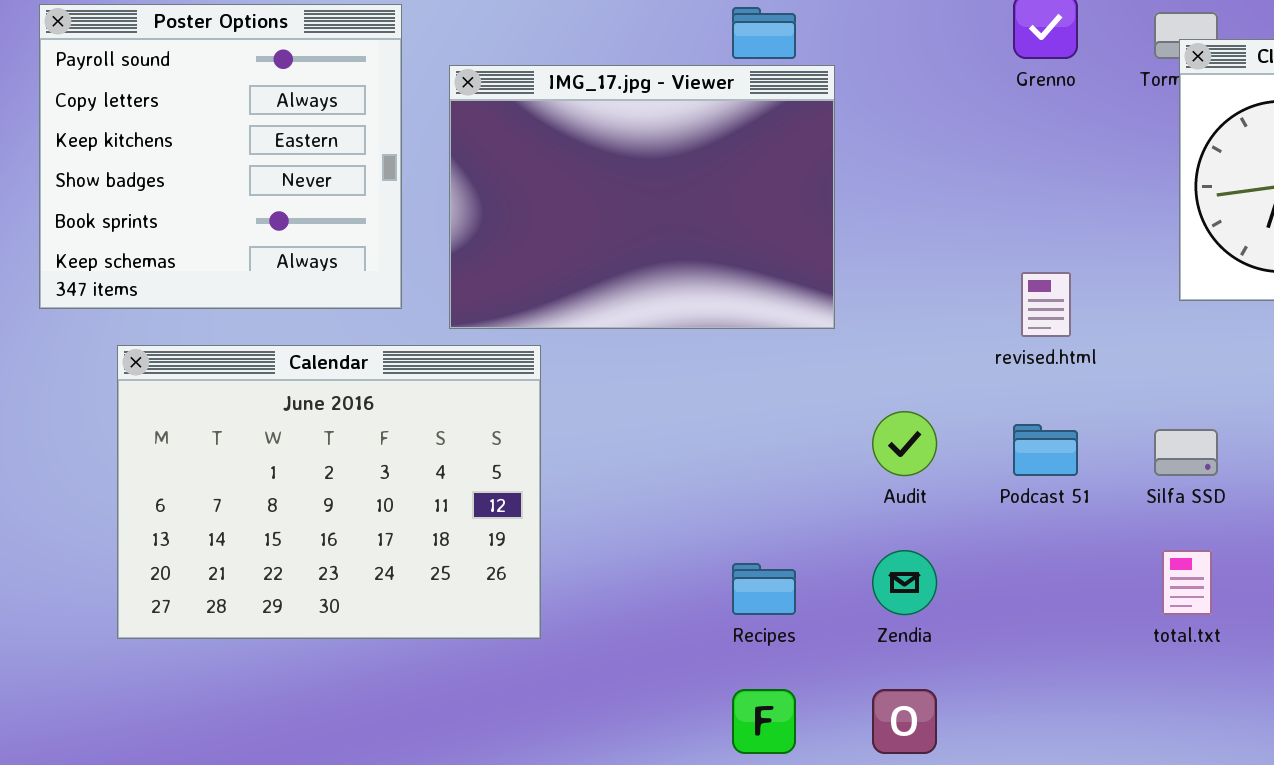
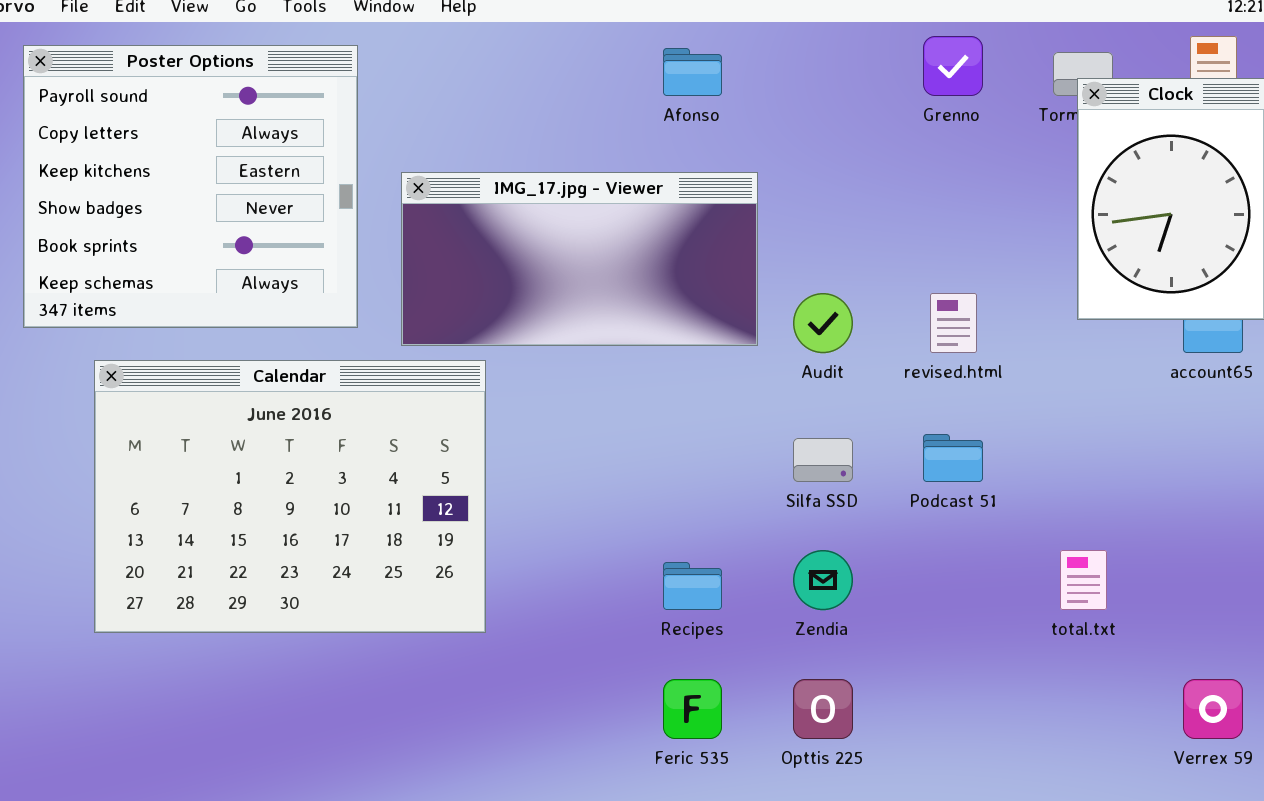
IMG_17.jpg - Viewer: [449,65,835,329] -> [401,172,758,346], resized
Audit: [872,411,937,476] -> [793,293,853,353], moved
Silfa SSD: [1154,429,1218,476] -> [793,438,853,482], moved

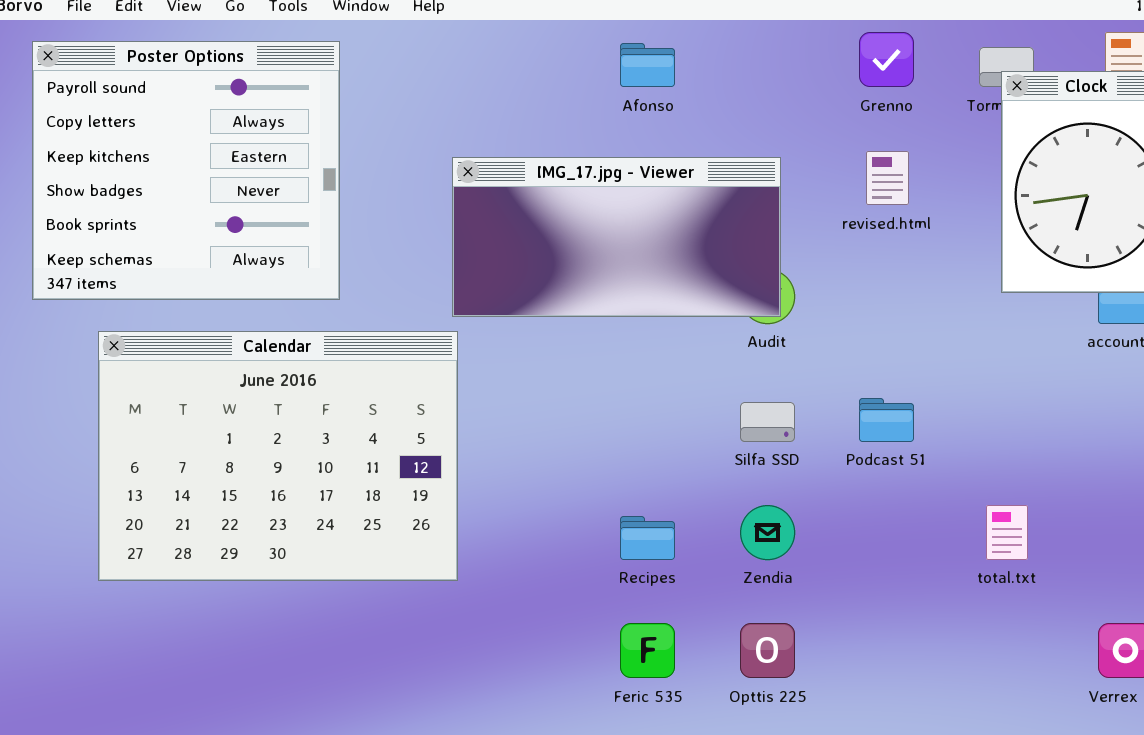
IMG_17.jpg - Viewer: [401,172,758,346] -> [452,157,781,317], moved
revised.html: [930,293,977,353] -> [866,151,909,205], moved

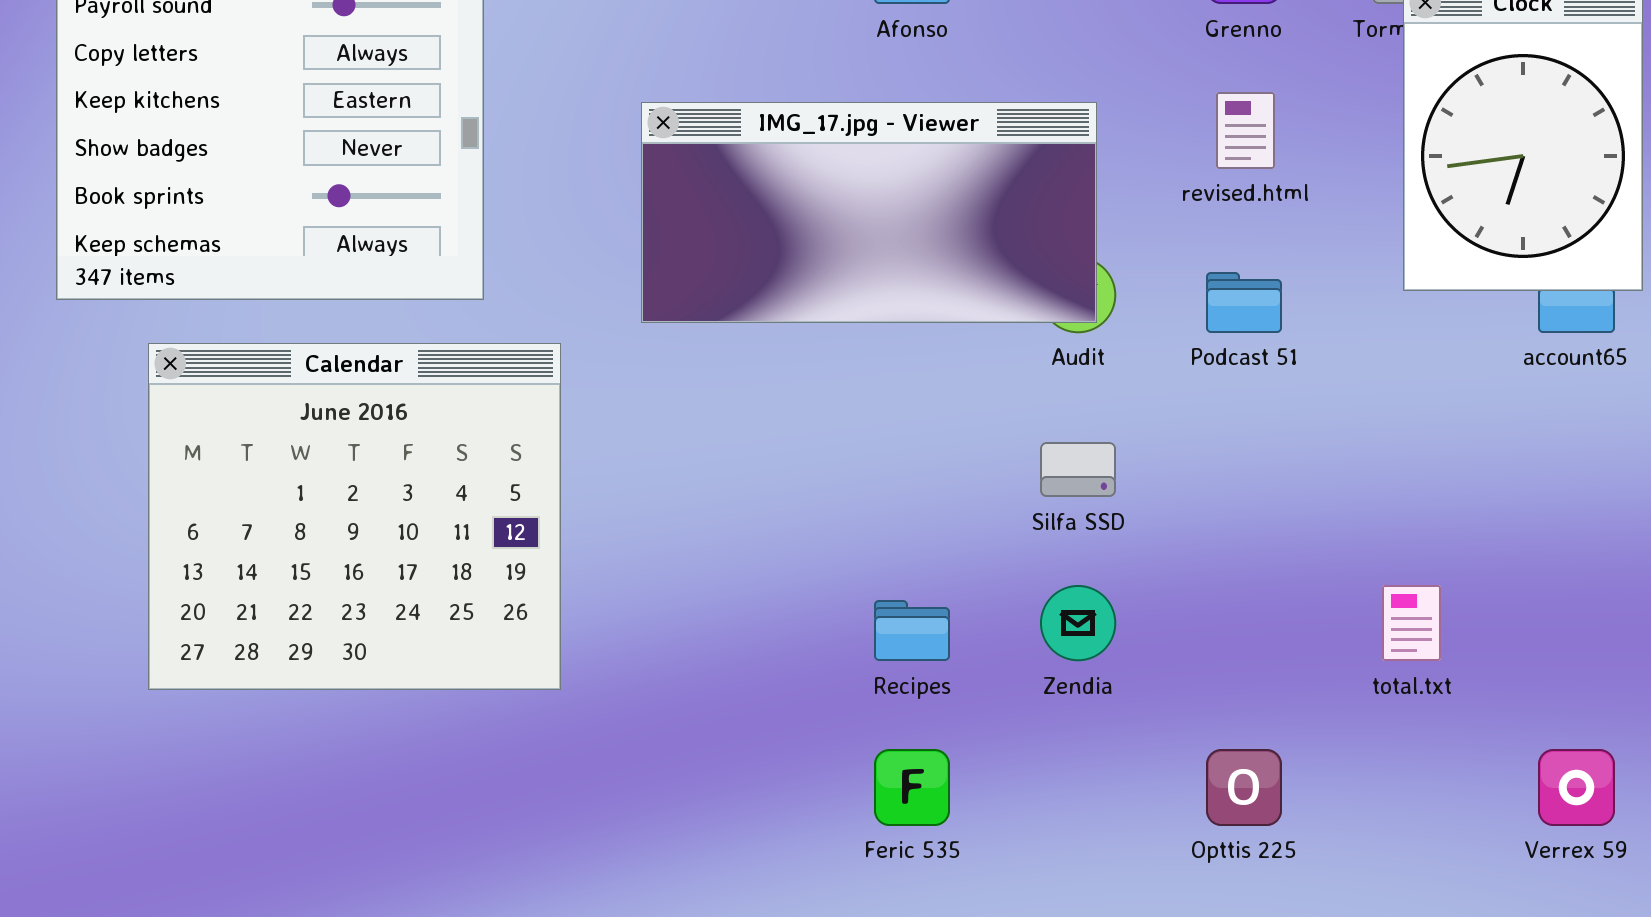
Calendar: [98,331,458,581] -> [148,343,561,690], resized
Podcast 51: [859,398,914,442] -> [1206,272,1282,333], moved
Opttis 225: [740,623,795,678] -> [1206,749,1282,826], moved

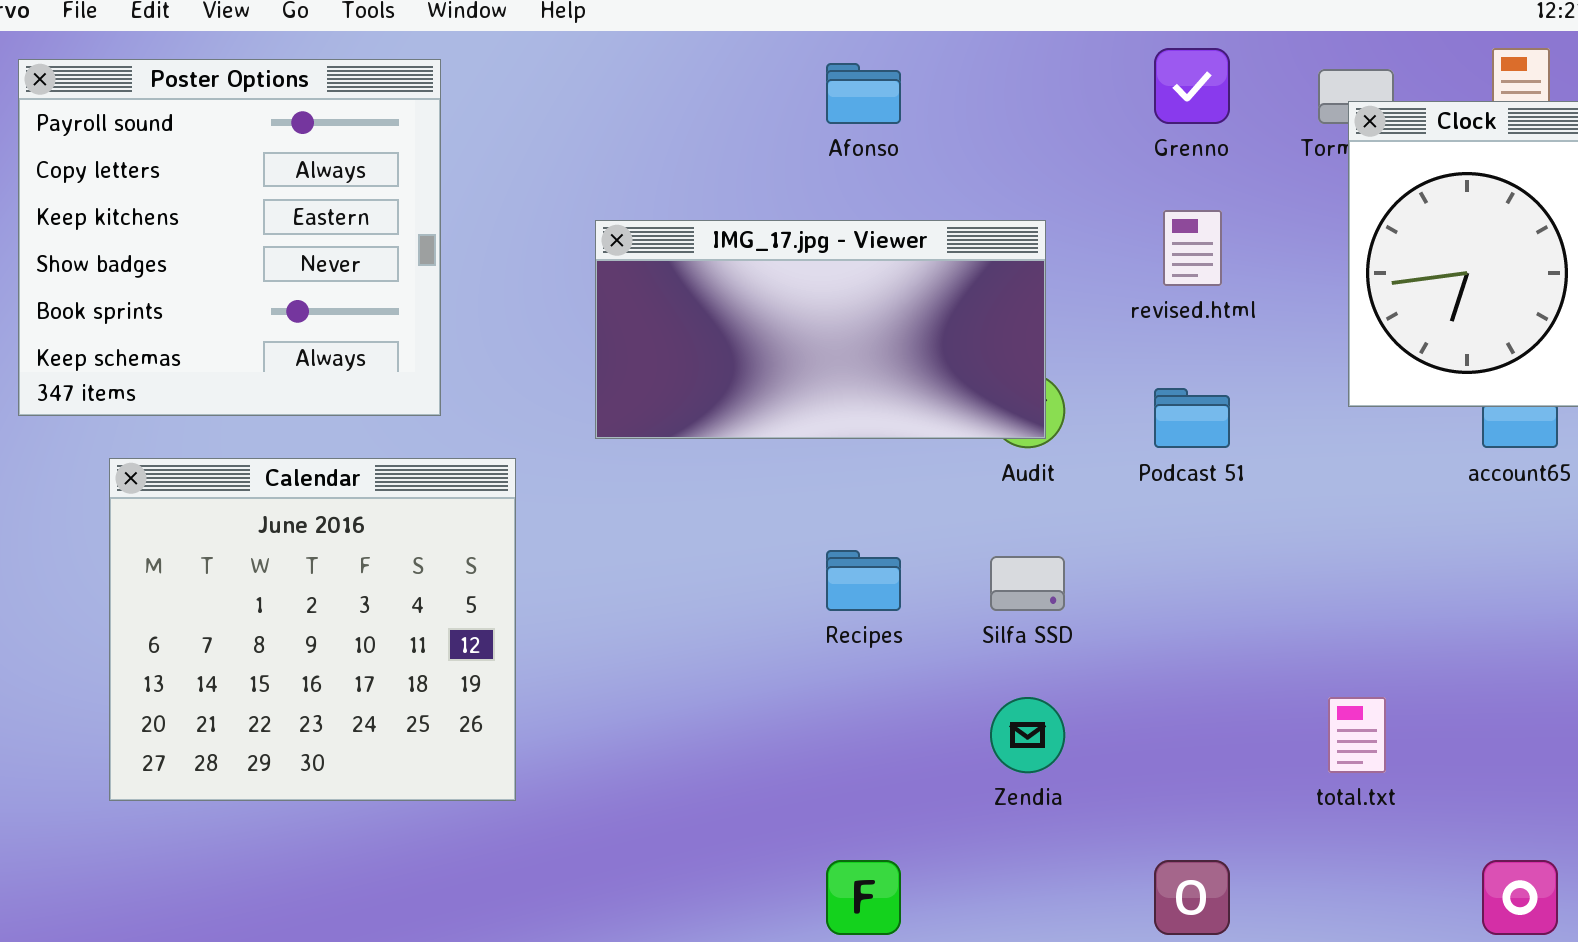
Recipes: [874,600,950,661] -> [826,550,901,611], moved

